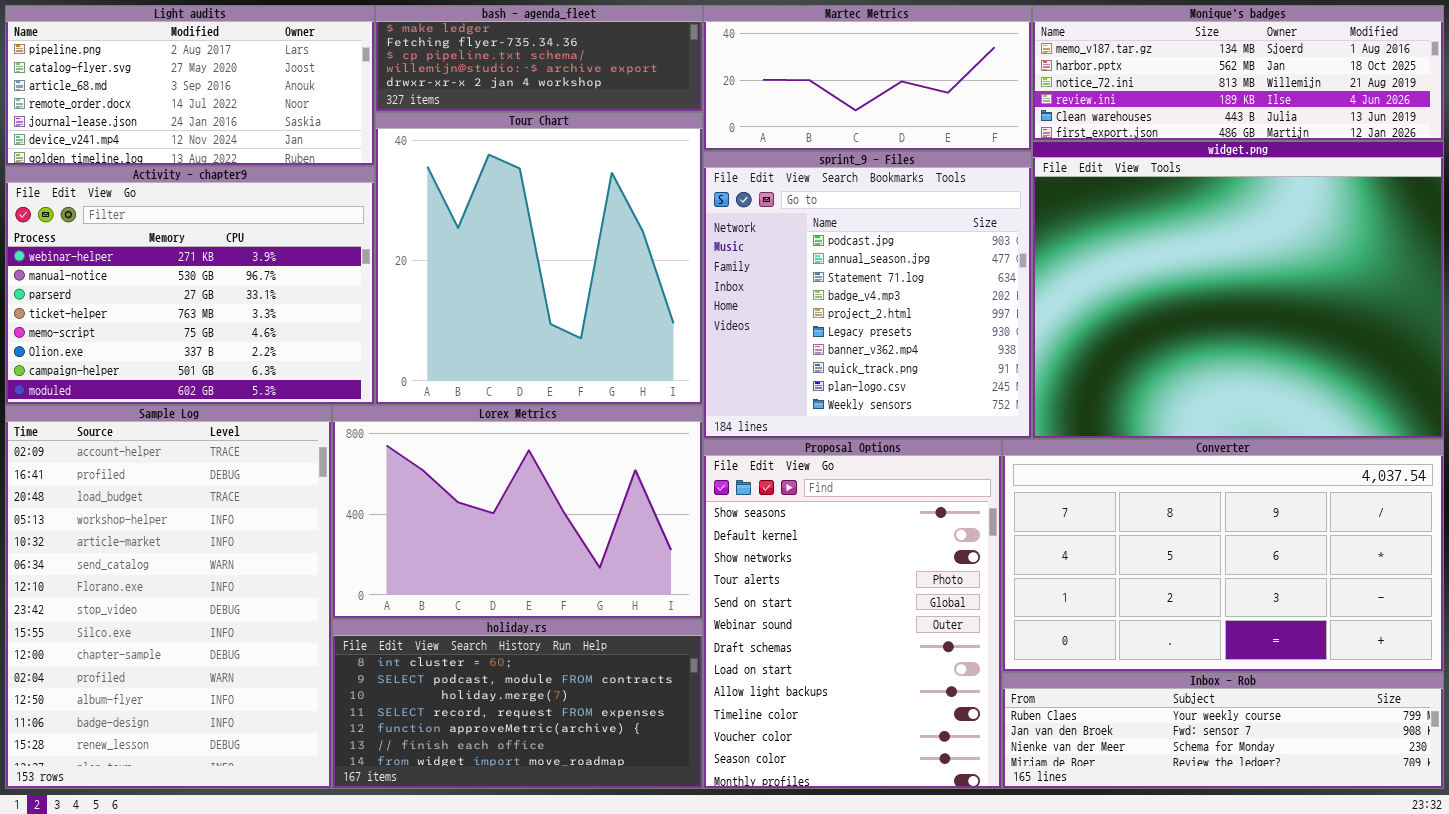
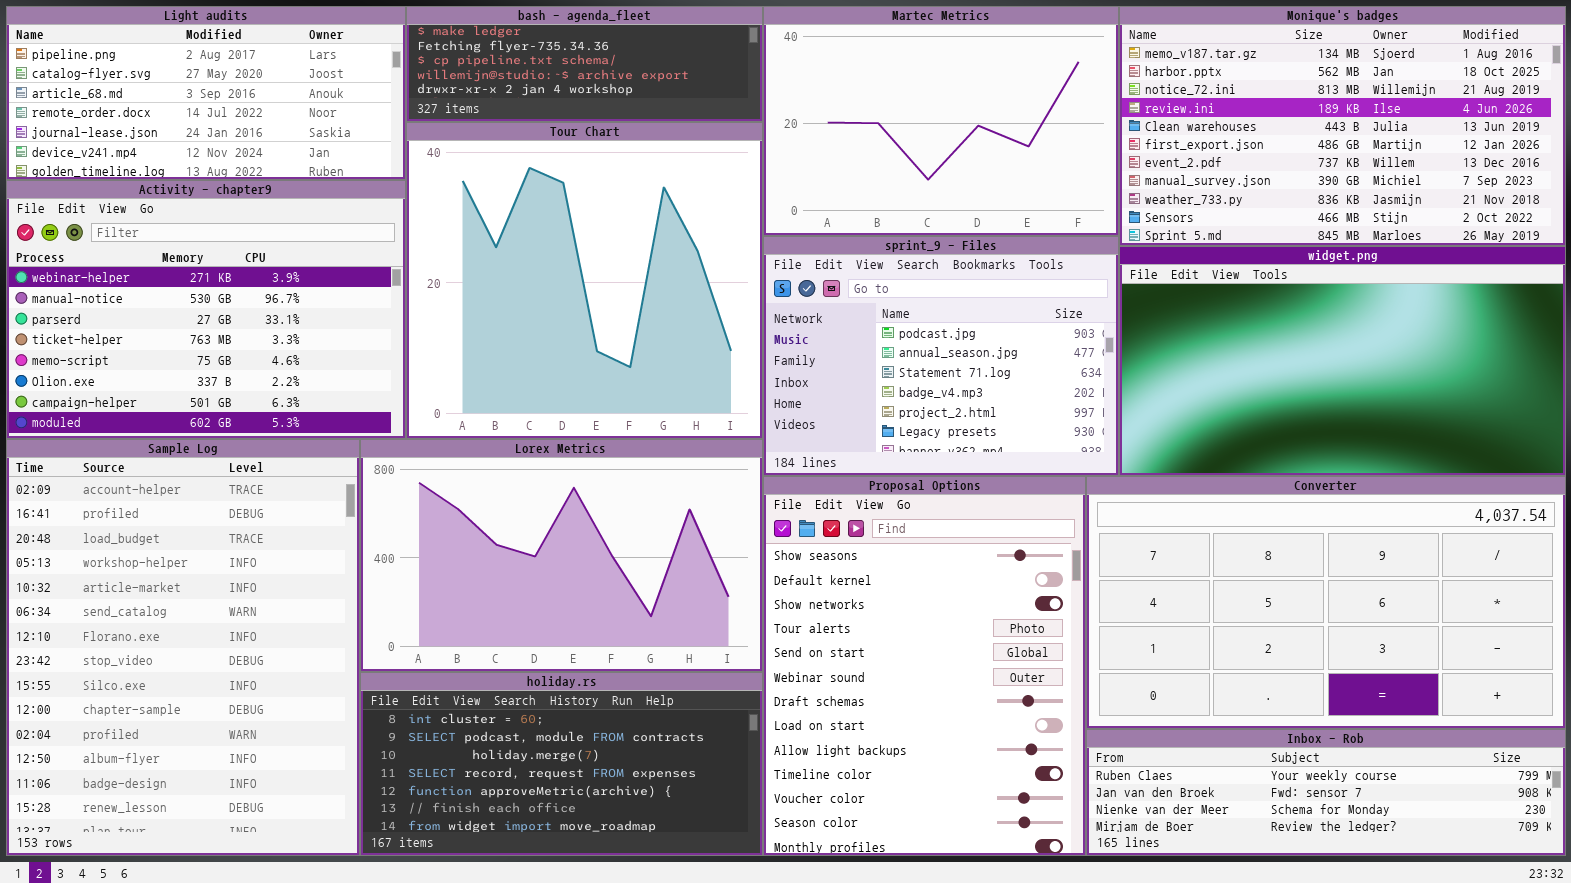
Martec Metrics: [703,5,1032,151] -> [763,6,1119,236], resized
Monique's badges: [1032,5,1444,141] -> [1119,6,1566,246], resized
widget.png: [1032,141,1444,439] -> [1119,246,1566,476], resized
sprint_9 - Files: [703,151,1032,439] -> [763,236,1119,476], resized

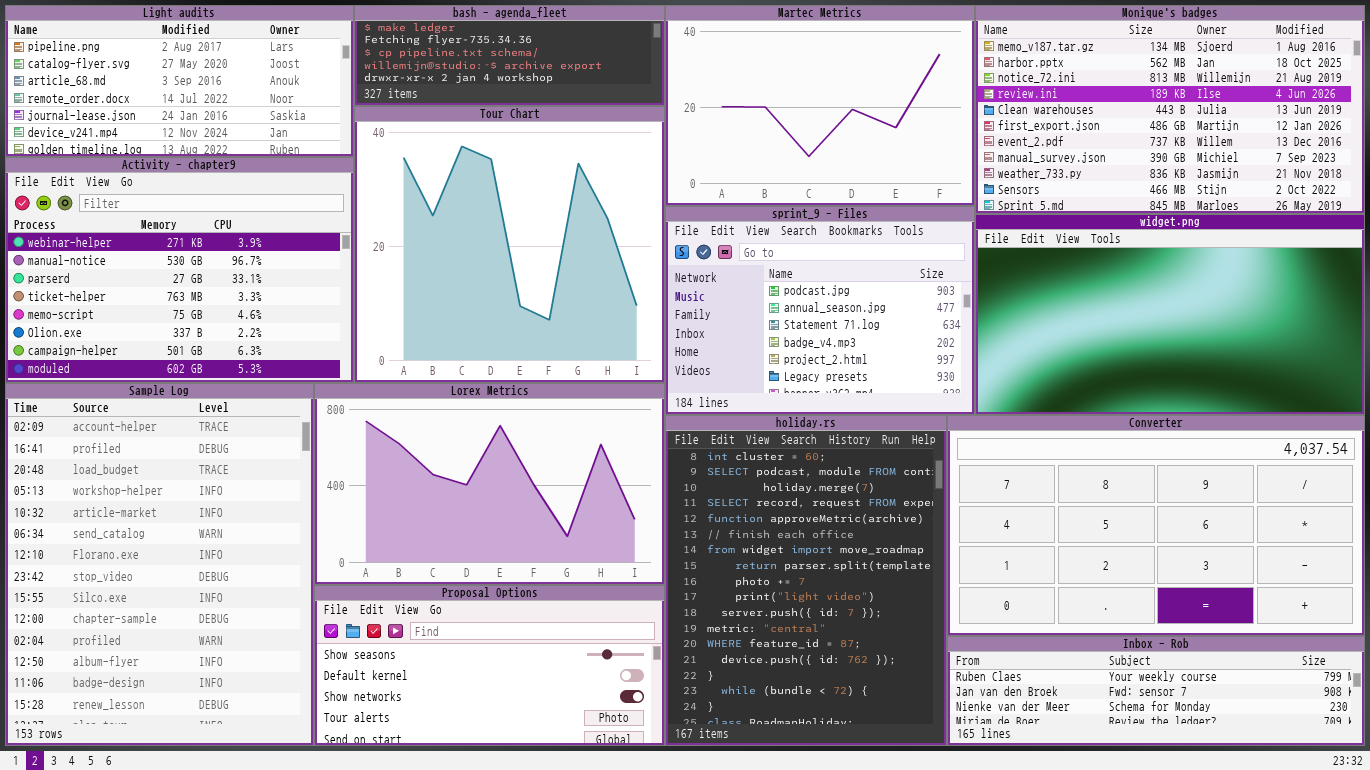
Proposal Options: [763,476,1086,856] -> [314,585,665,746], moved, resized
holiday.rs: [360,672,763,856] -> [665,415,947,746], moved, resized

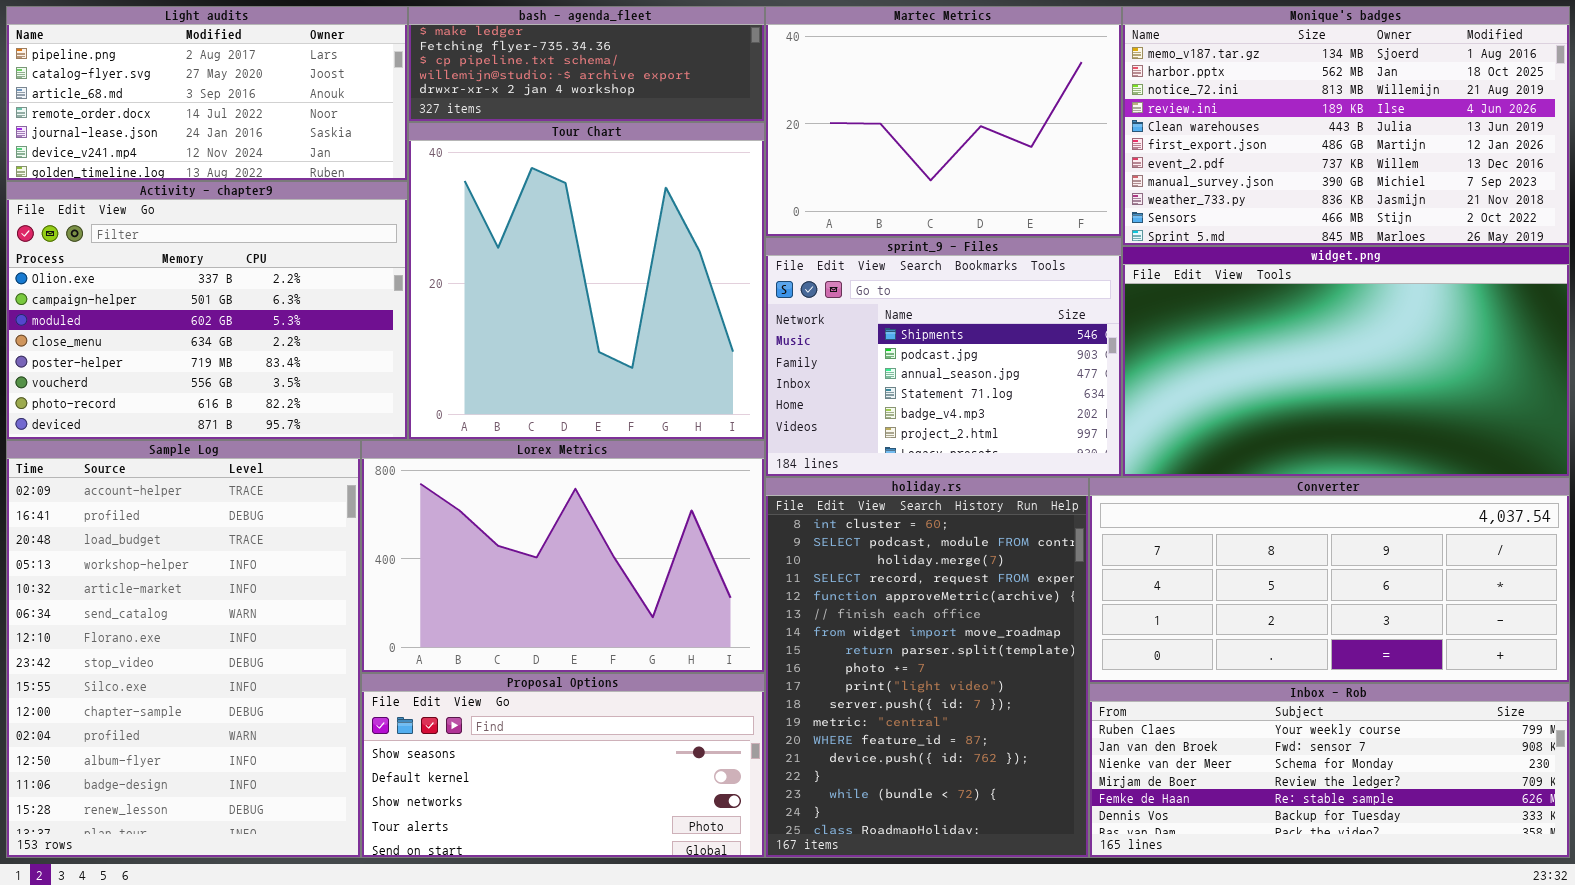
Activity - chapter9: [5,157,354,383] -> [6,181,408,440], scrolled down 5 rows
sprint_9 - Files: [665,206,975,415] -> [765,237,1122,477], scrolled up 1 row
Converter: [947,415,1365,636] -> [1089,477,1570,683], resized
Inbox - Rob: [947,636,1365,746] -> [1089,683,1570,858], resized

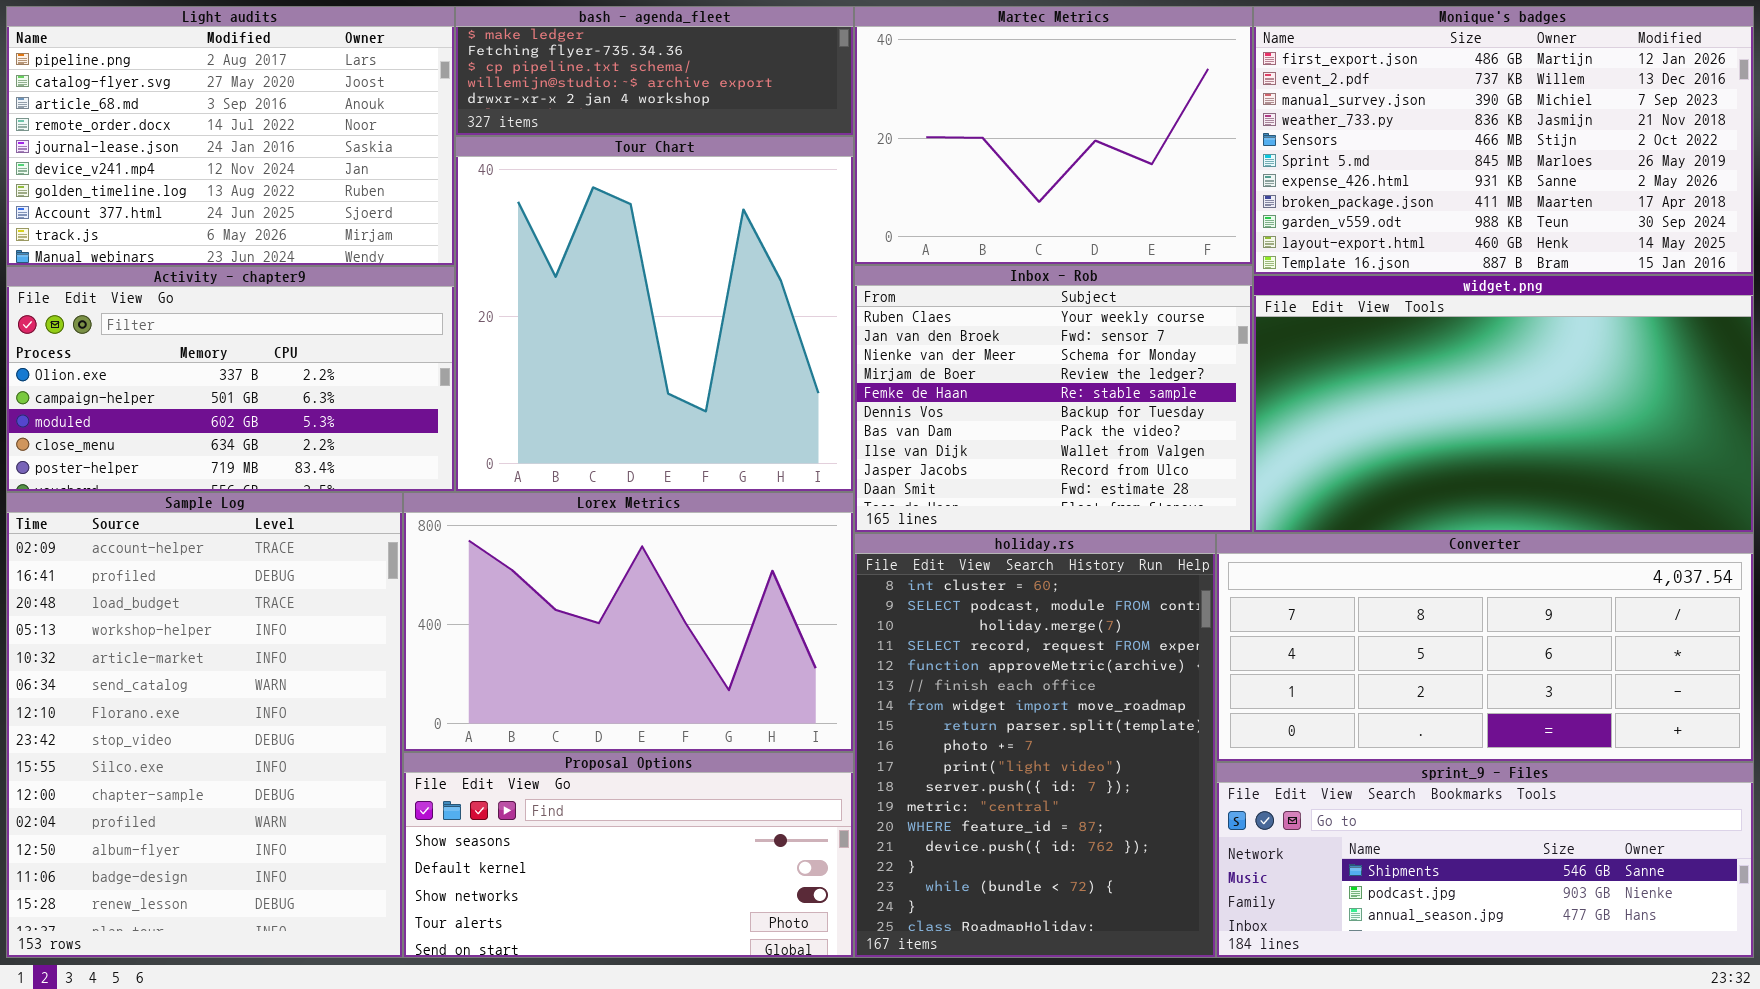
Light audits: [6,6,408,181] -> [6,6,455,266], resized
Monique's badges: [1122,6,1570,246] -> [1253,6,1754,275], scrolled down 5 rows
Activity - chapter9: [6,181,408,440] -> [6,266,455,492], resized
sprint_9 - Files: [765,237,1122,477] -> [1216,762,1754,958], moved, resized
Inbox - Rob: [1089,683,1570,858] -> [854,265,1253,533], moved, resized

